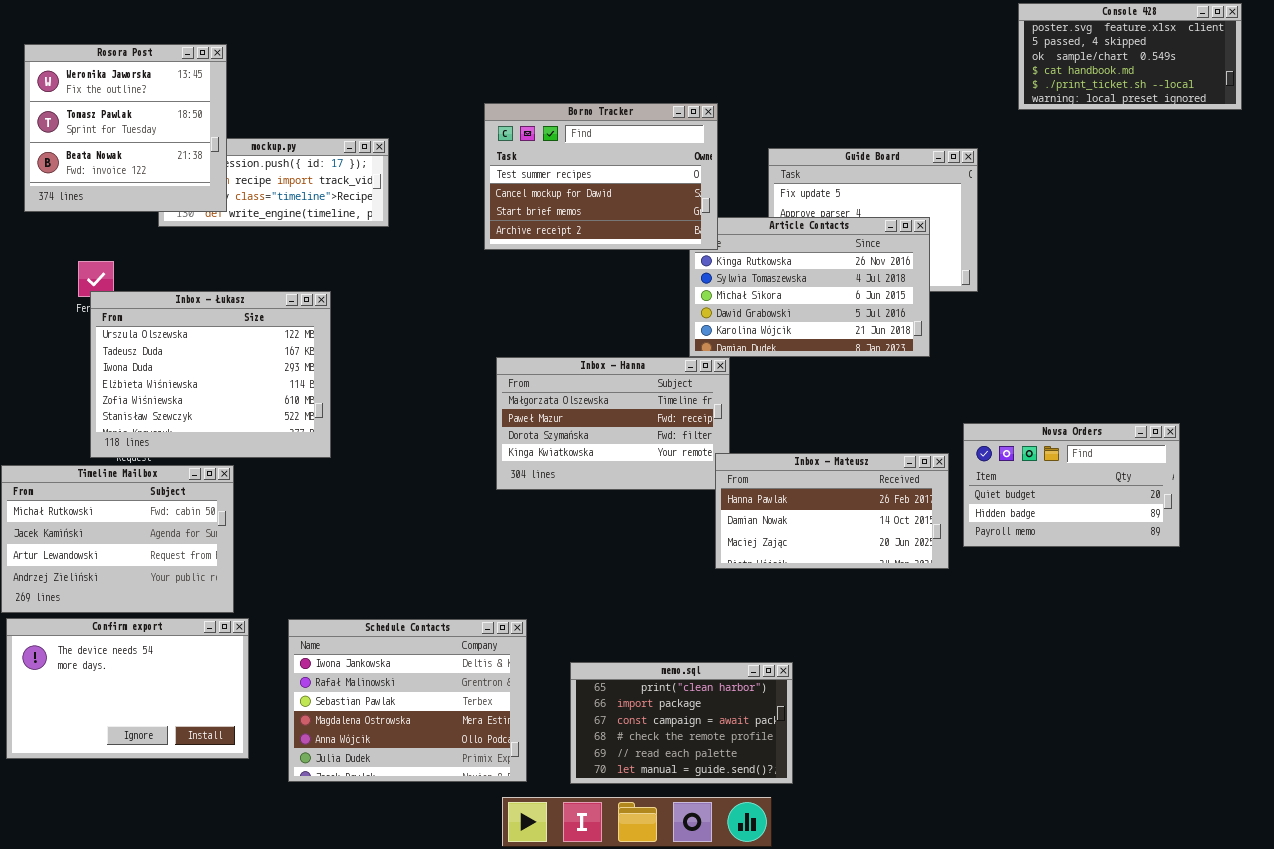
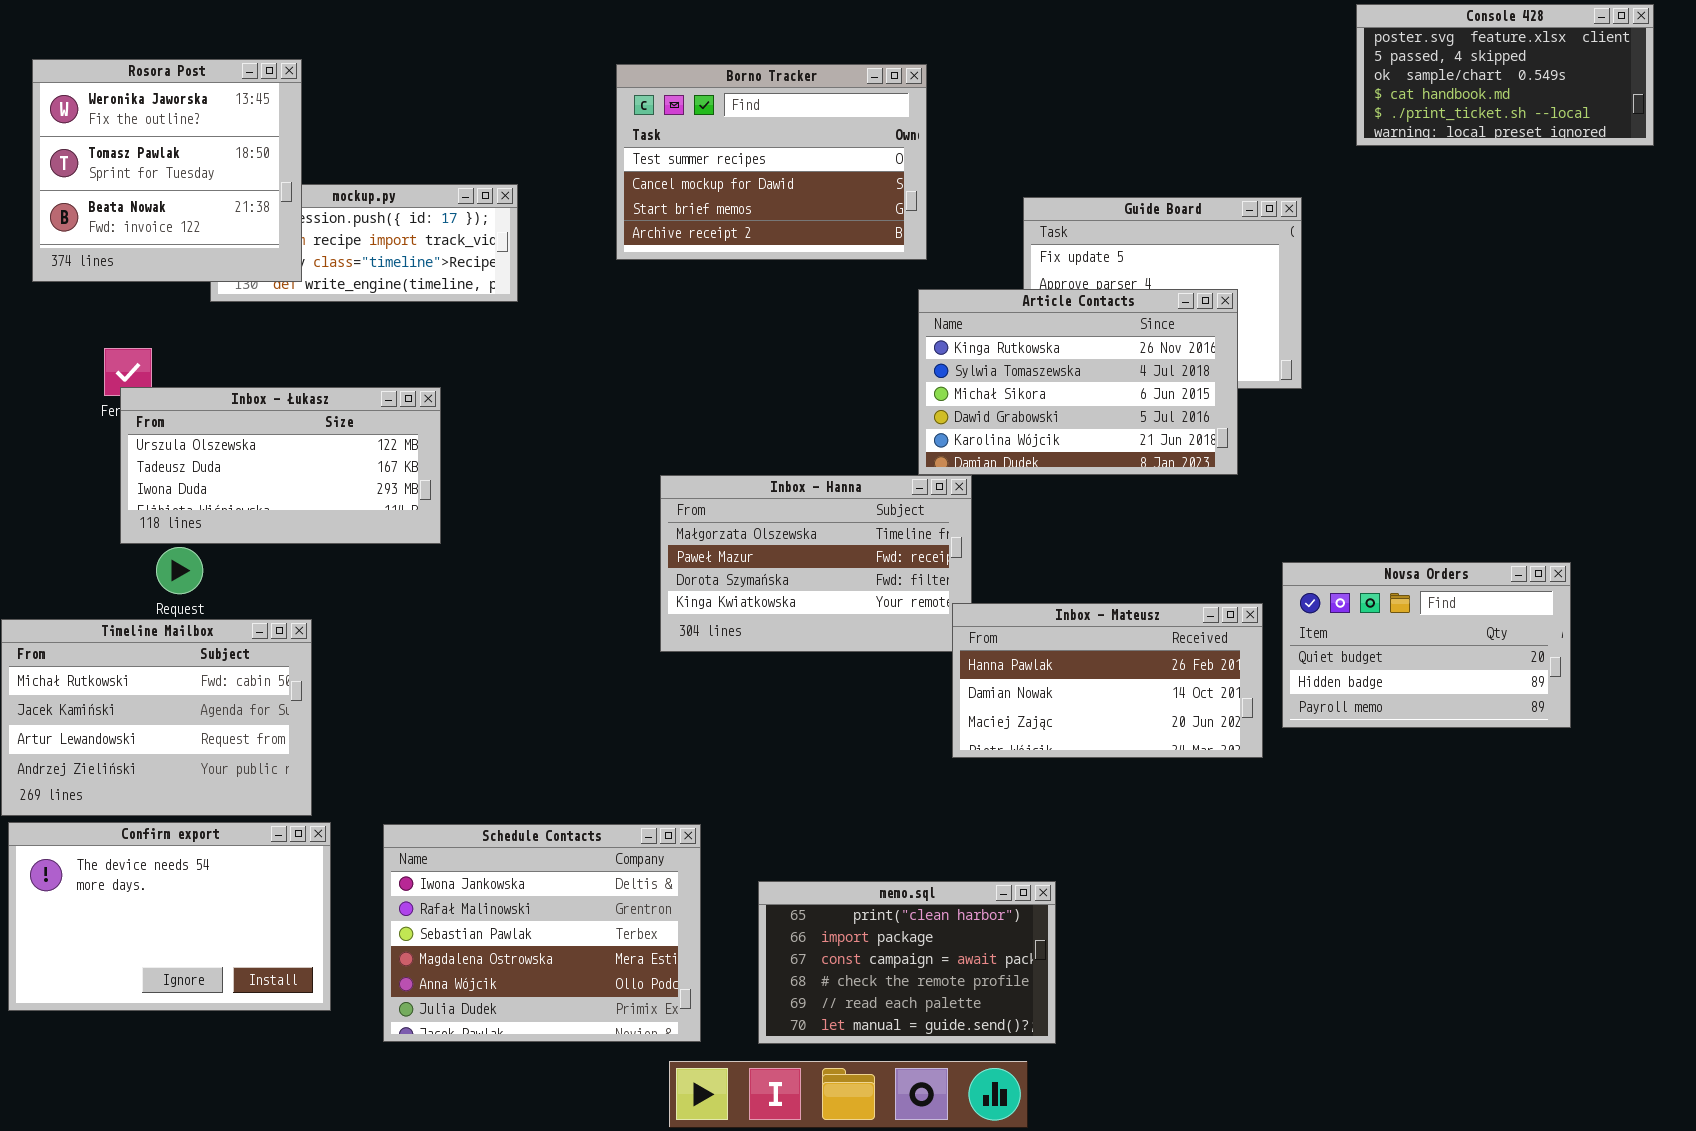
Borno Tracker: [484,103,718,250] -> [616,64,927,260], moved
Inbox - Łukasz: [90,291,331,458] -> [120,387,441,544], resized

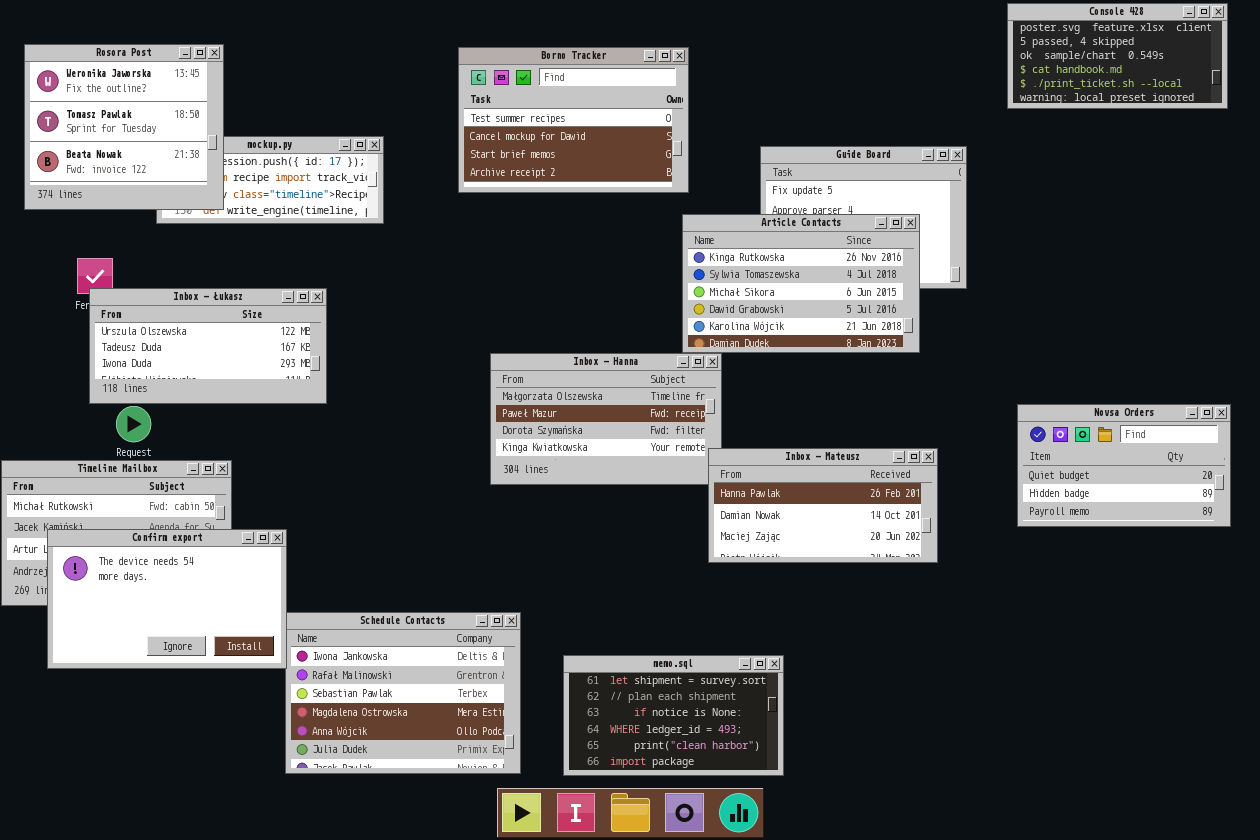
Novsa Orders: [1282,562,1571,728] -> [1017,404,1231,527], moved
Confirm export: [8,822,331,1011] -> [47,529,287,669], moved
memo.sql: [758,881,1056,1044] -> [563,655,784,776], scrolled up 4 rows

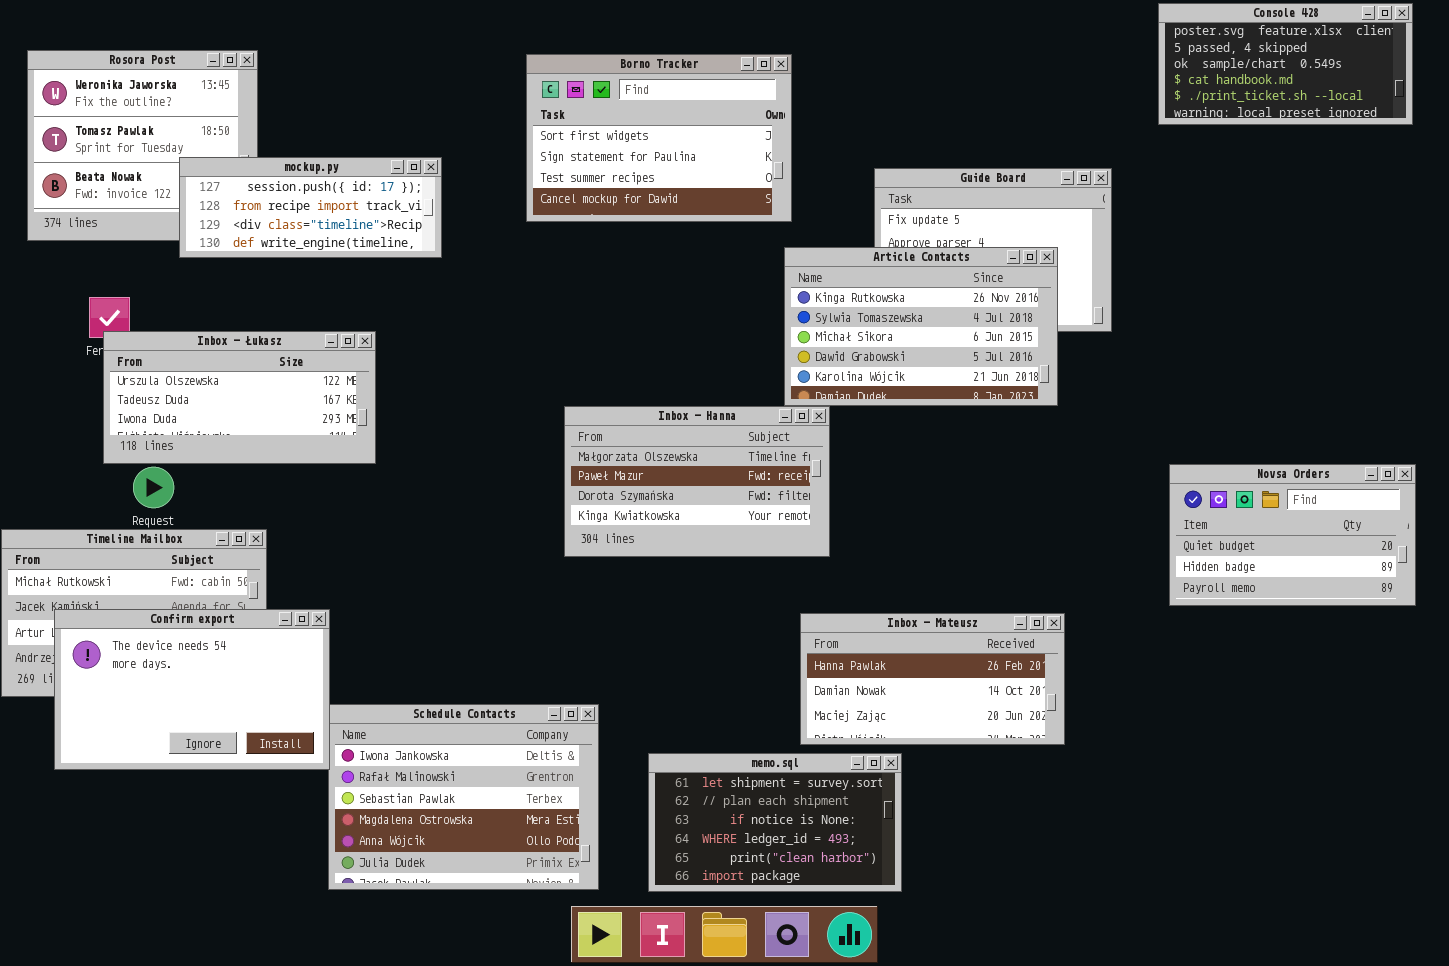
Borno Tracker: [458,47,689,193] -> [526,54,792,222], scrolled up 2 rows
mockup.py: [156,136,384,224] -> [179,157,442,258], raised
Inbox - Mateusz: [708,448,938,563] -> [800,613,1065,745], moved

